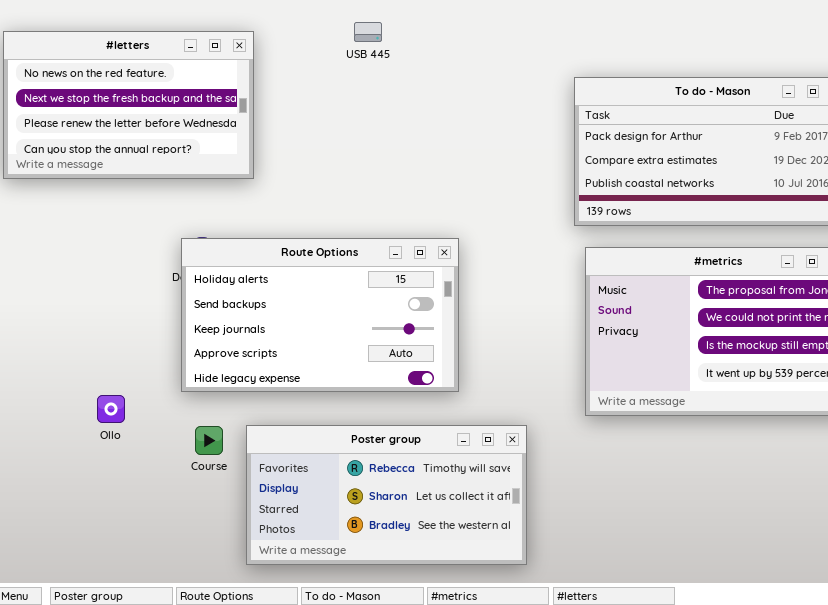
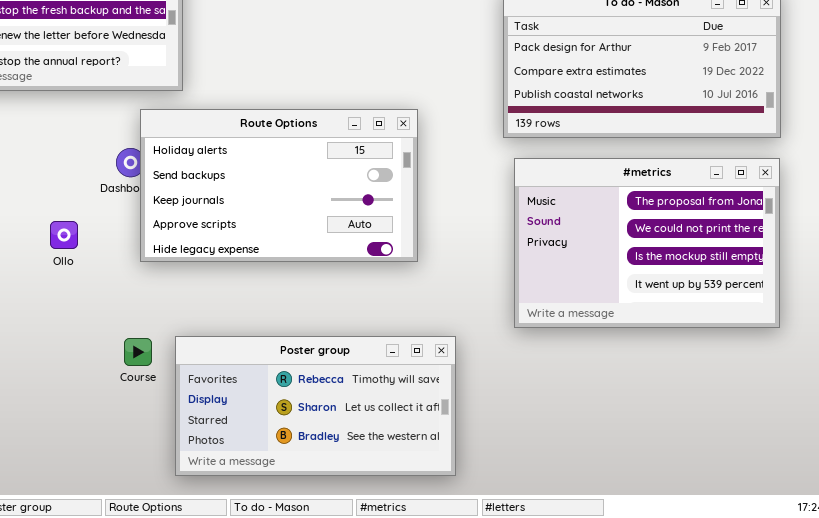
Route Options: [181,238,459,392] -> [140,109,418,262], moved
Ollo: [97,395,125,423] -> [50,221,78,249], moved

